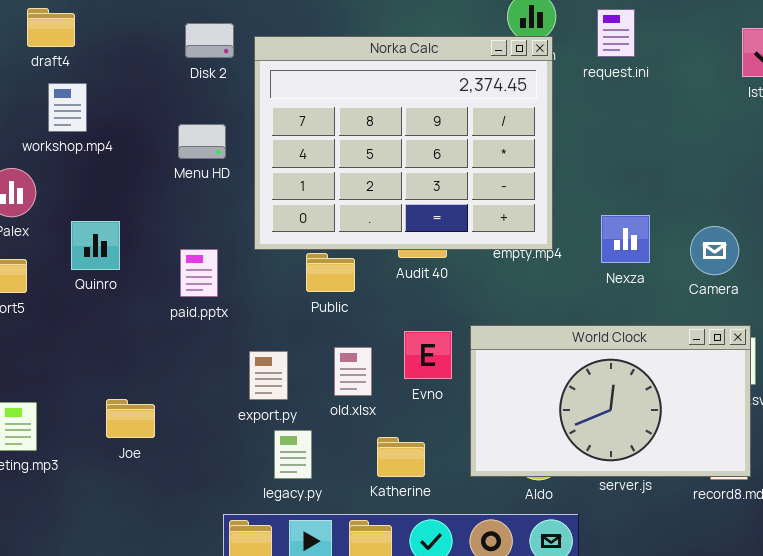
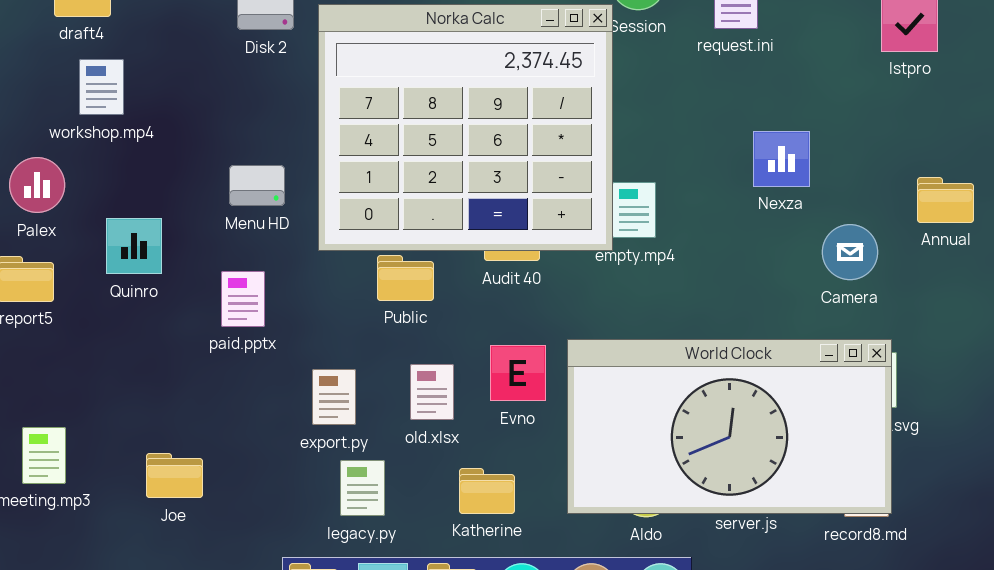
Norka Calc: [254,36,553,250] -> [318,4,613,251], resized
Menu HD: [178,124,226,159] -> [229,165,285,206], moved
Nexza: [601,215,650,263] -> [753,131,810,187], moved
paid.pptx: [180,249,218,297] -> [221,271,265,327], moved
Joe: [106,399,155,438] -> [146,453,203,498], moved

